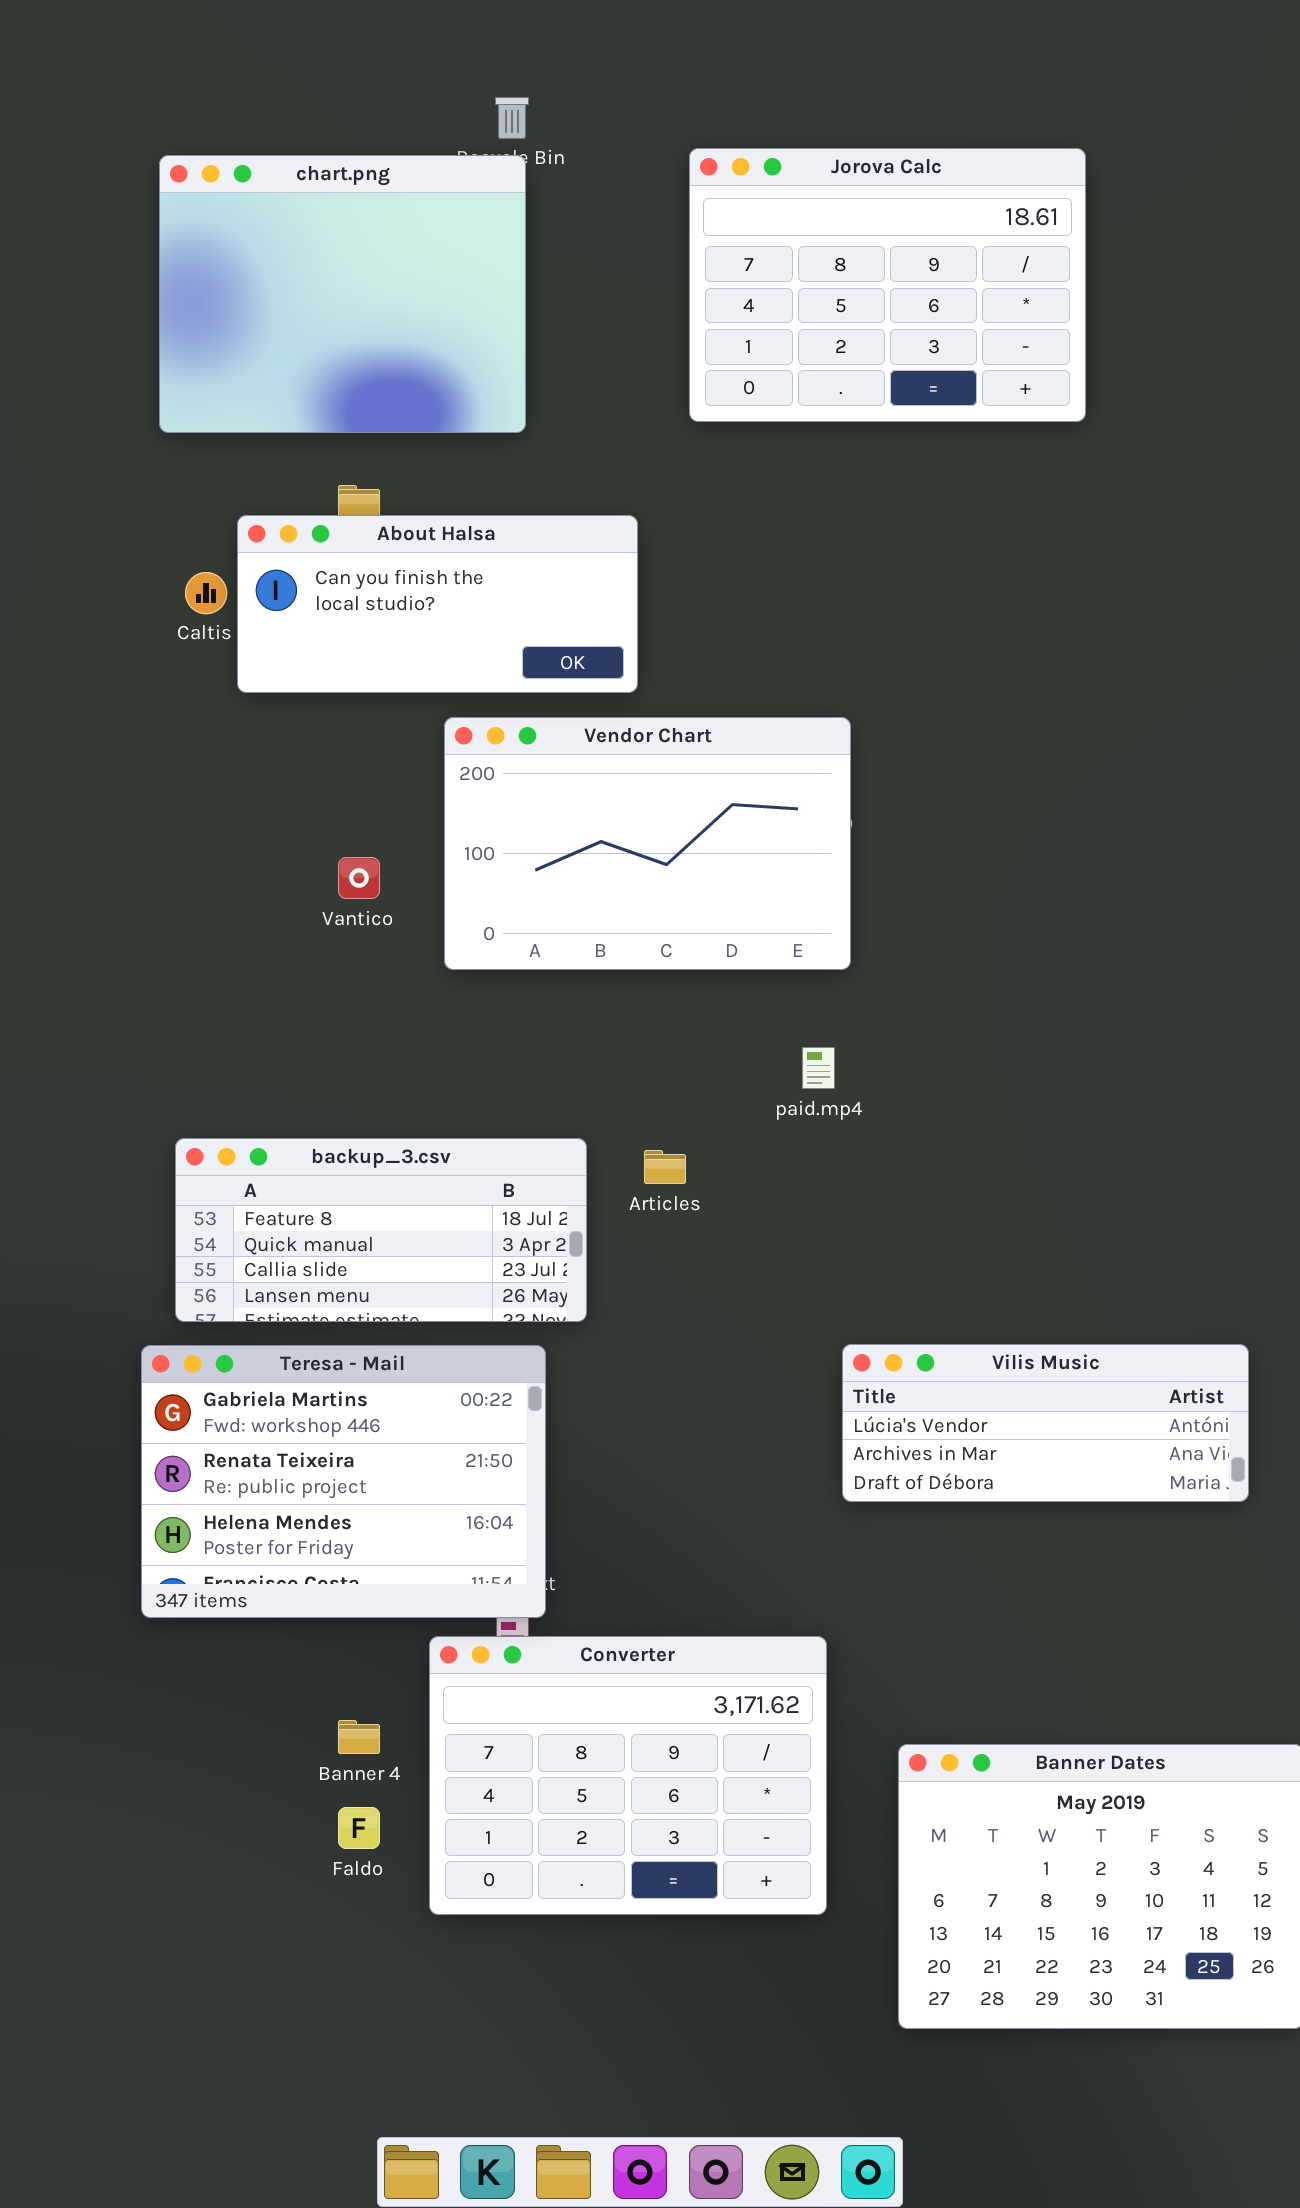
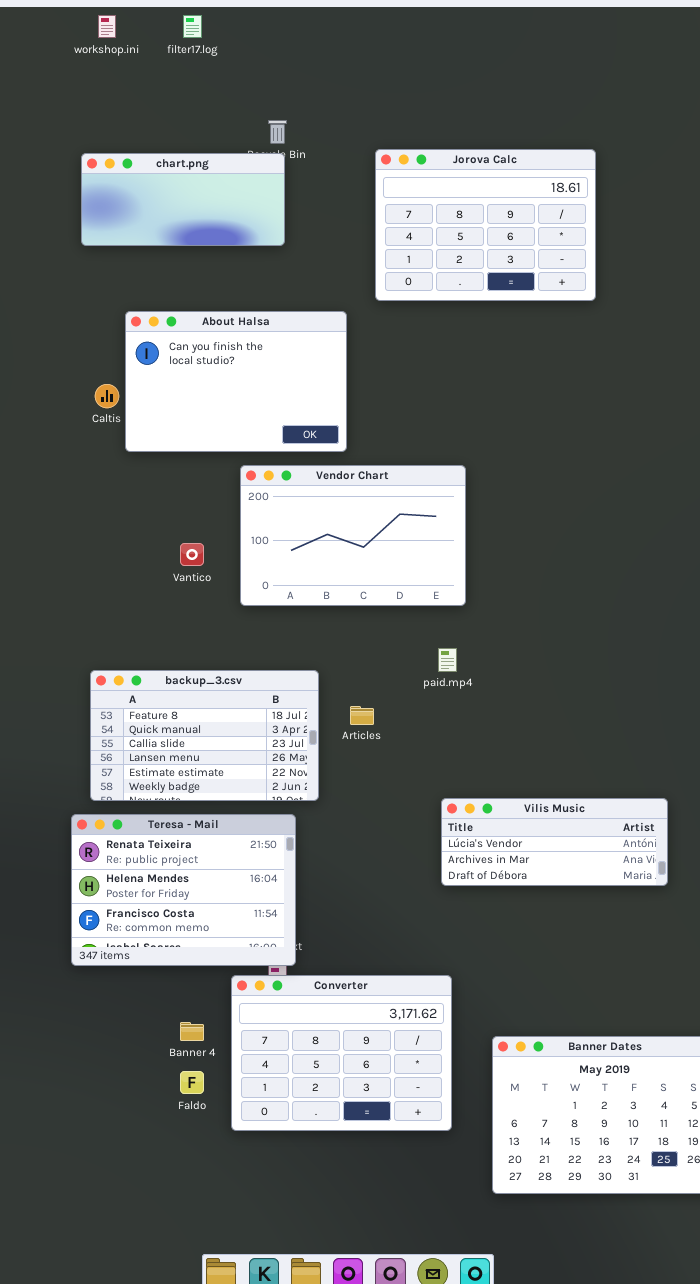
chart.png: [159,155,526,433] -> [81,153,285,246], resized
About Halsa: [237,515,638,693] -> [125,311,347,452], resized
backup_3.csv: [175,1138,587,1322] -> [90,670,319,801], resized
Vilis Music: [842,1344,1249,1502] -> [441,798,668,886], moved
Teresa - Mail: [141,1345,546,1618] -> [71,814,296,966], scrolled down 1 row

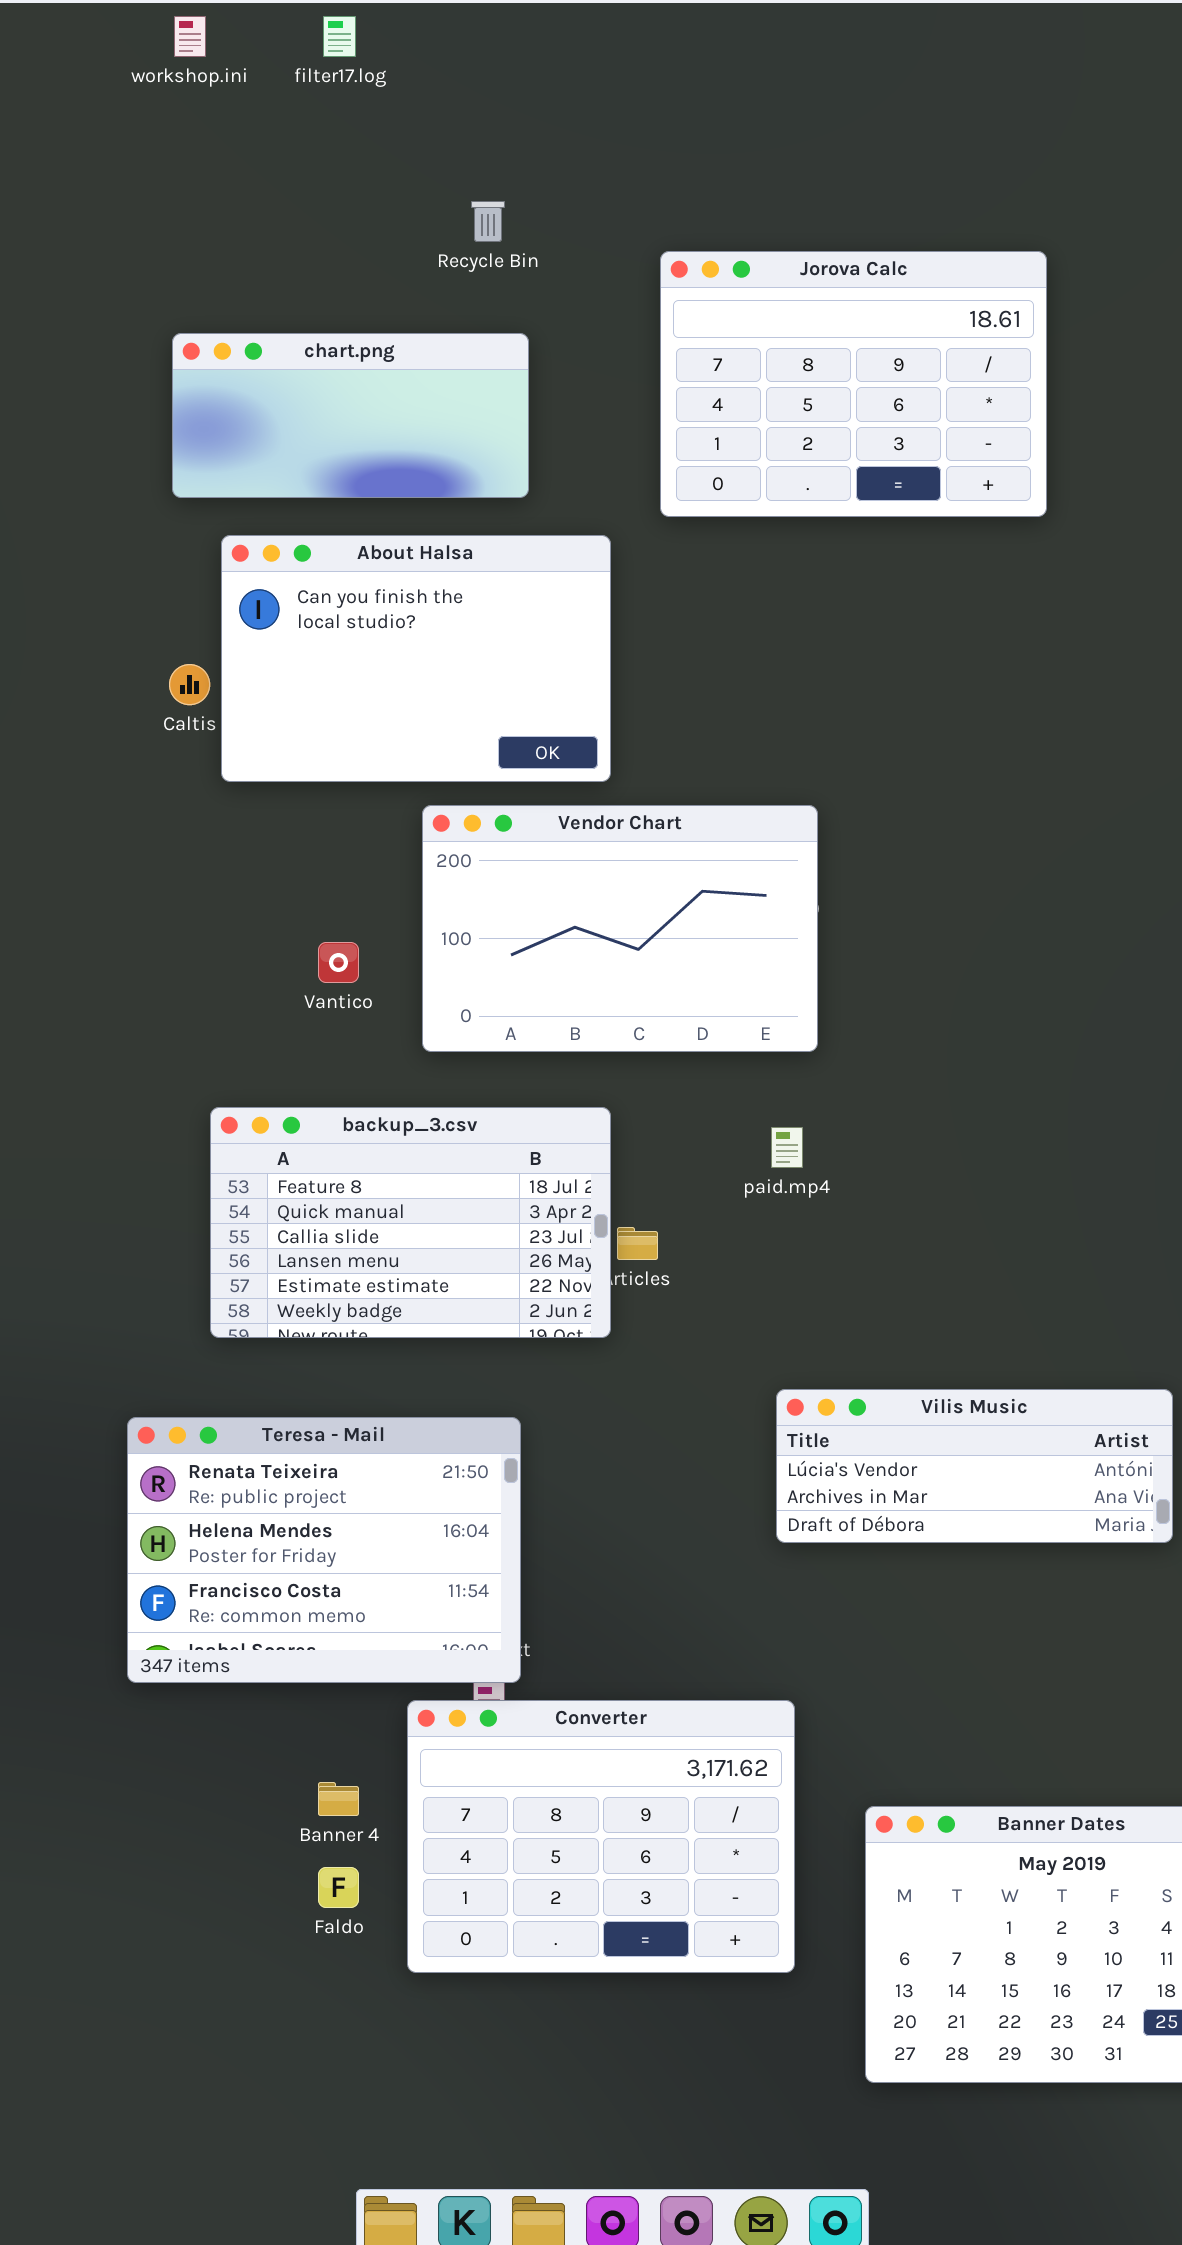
chart.png: [81,153,285,246] -> [172,333,529,498], moved
backup_3.csv: [90,670,319,801] -> [210,1107,611,1338], moved

